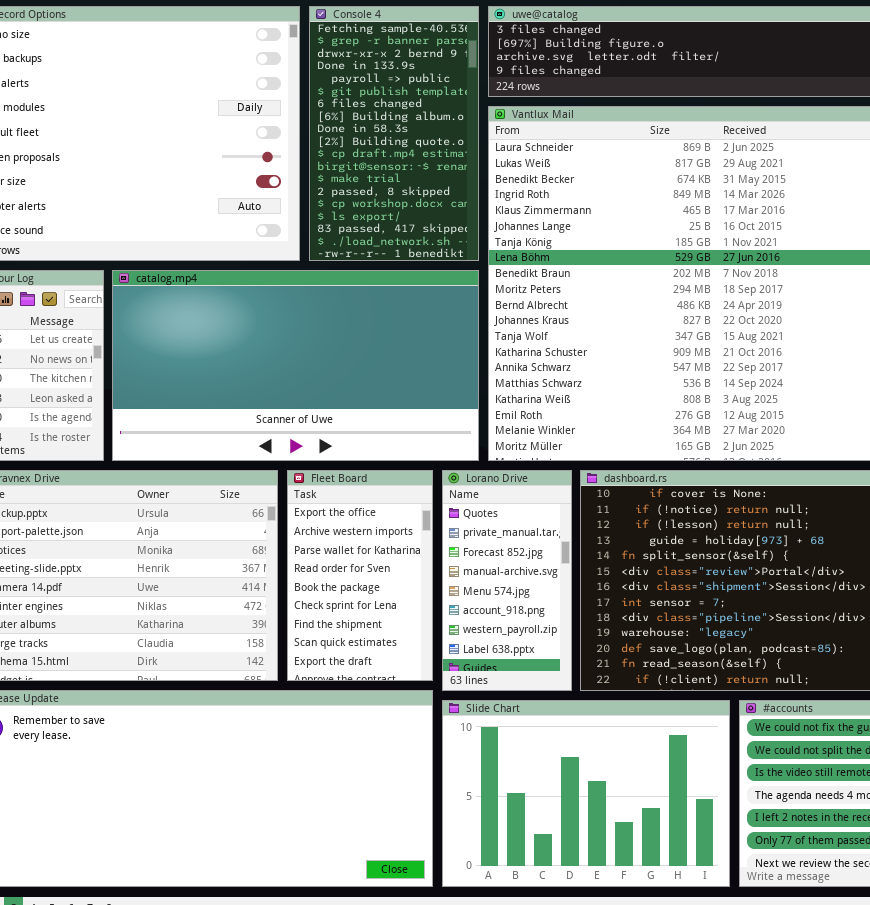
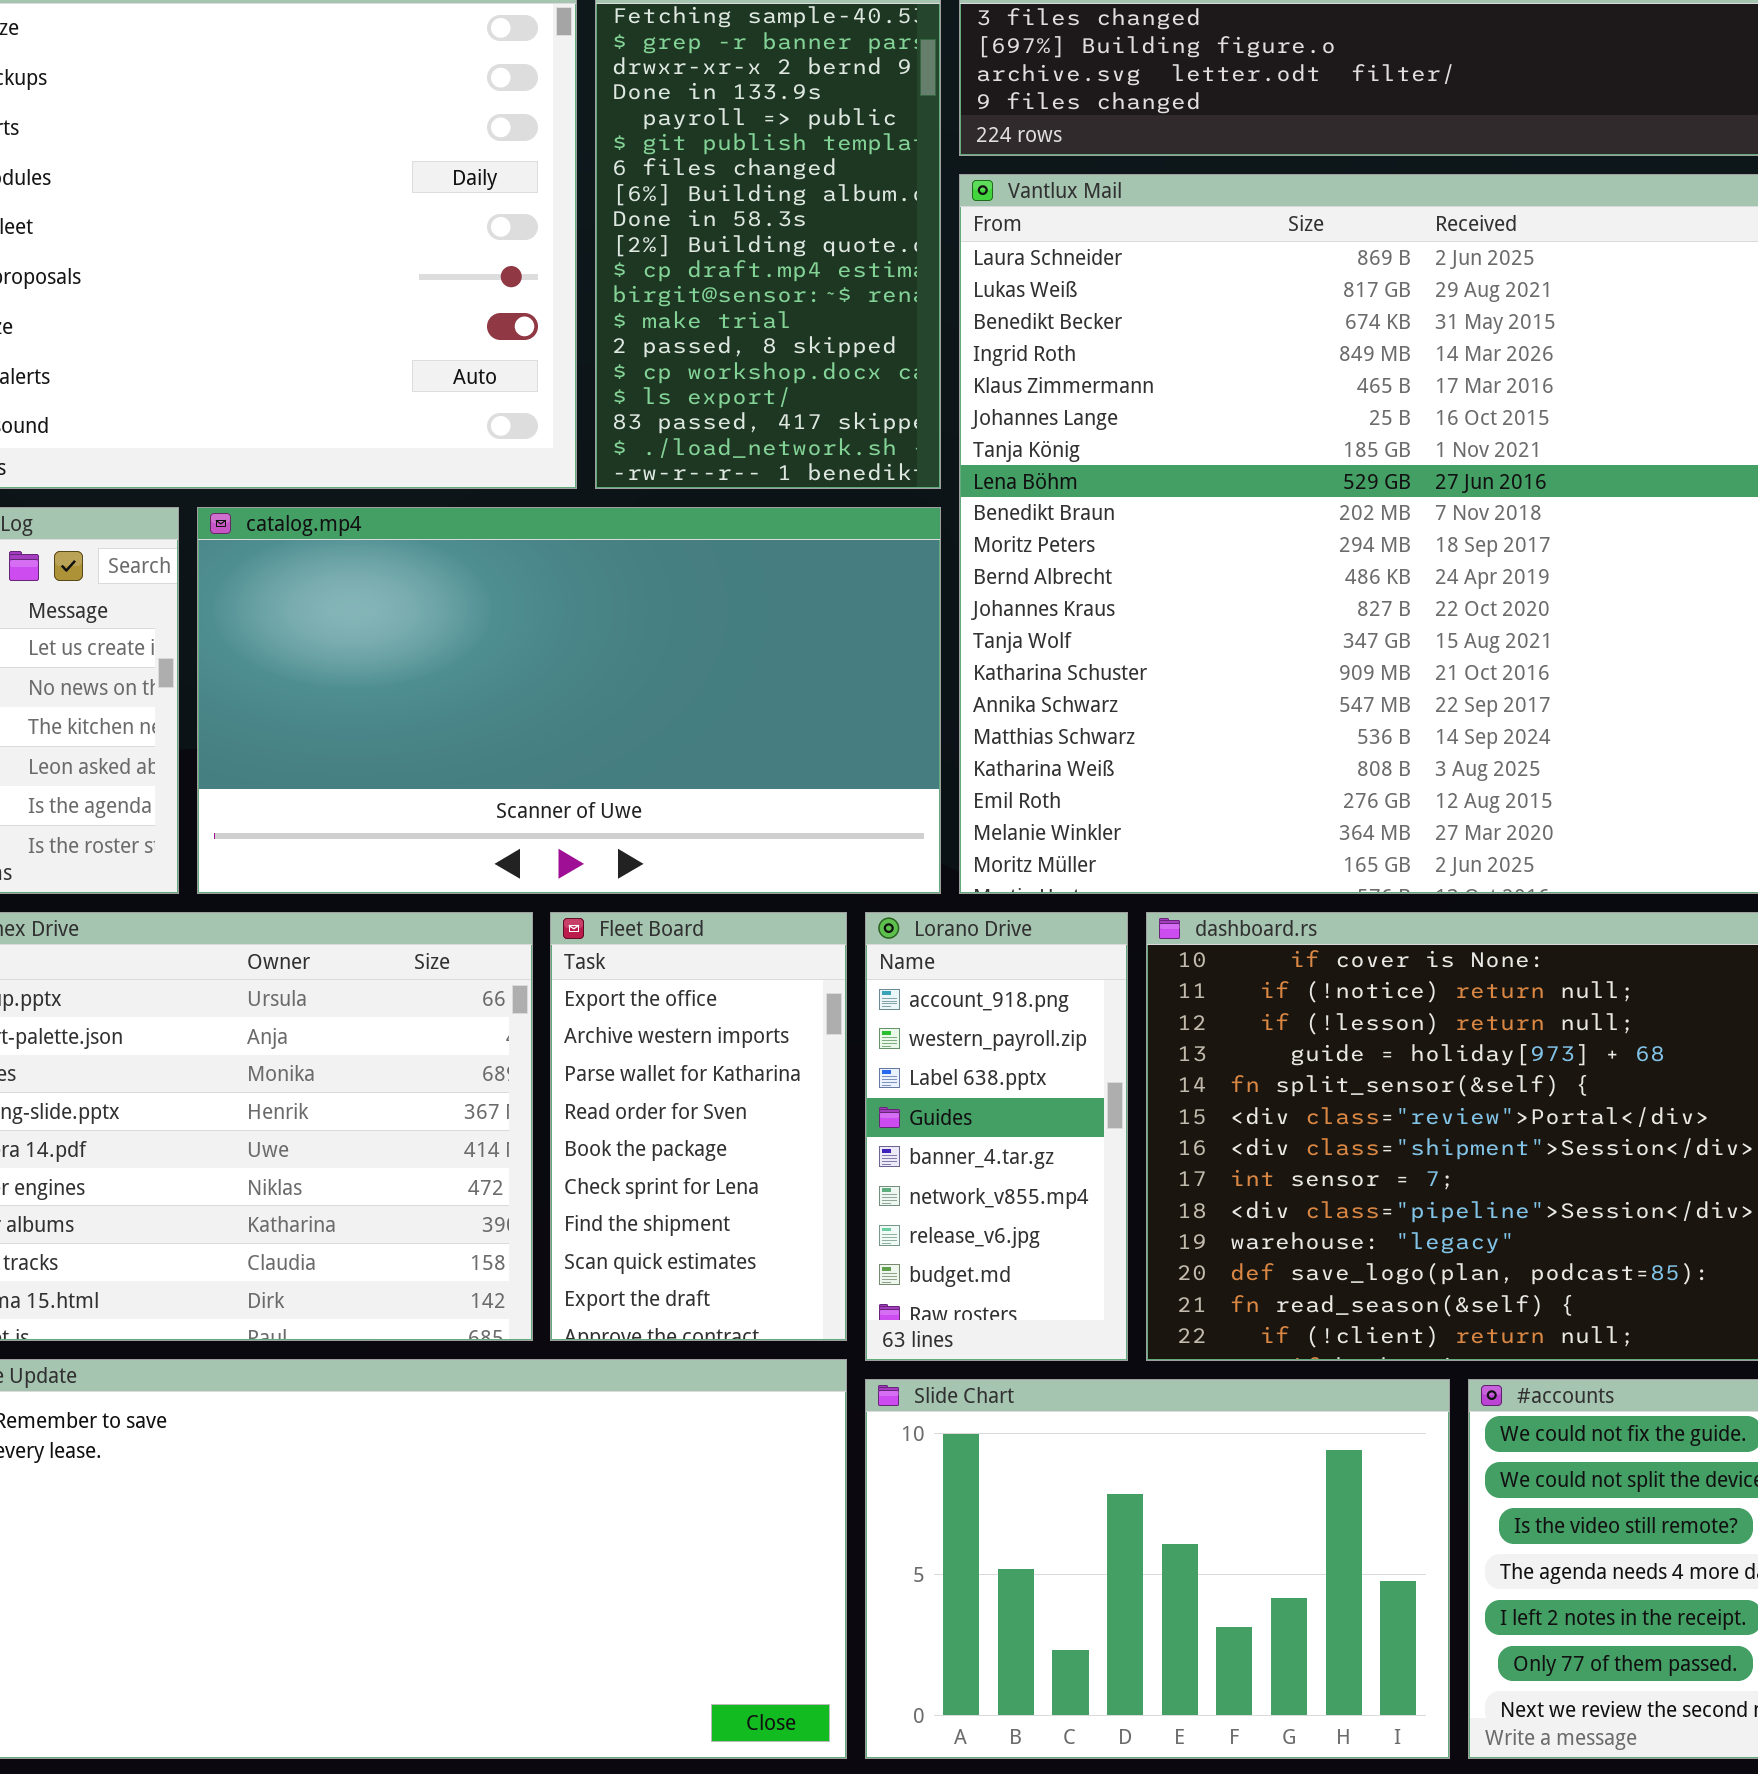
Lorano Drive: [442,470,572,691] -> [865,912,1128,1361], scrolled down 5 rows

